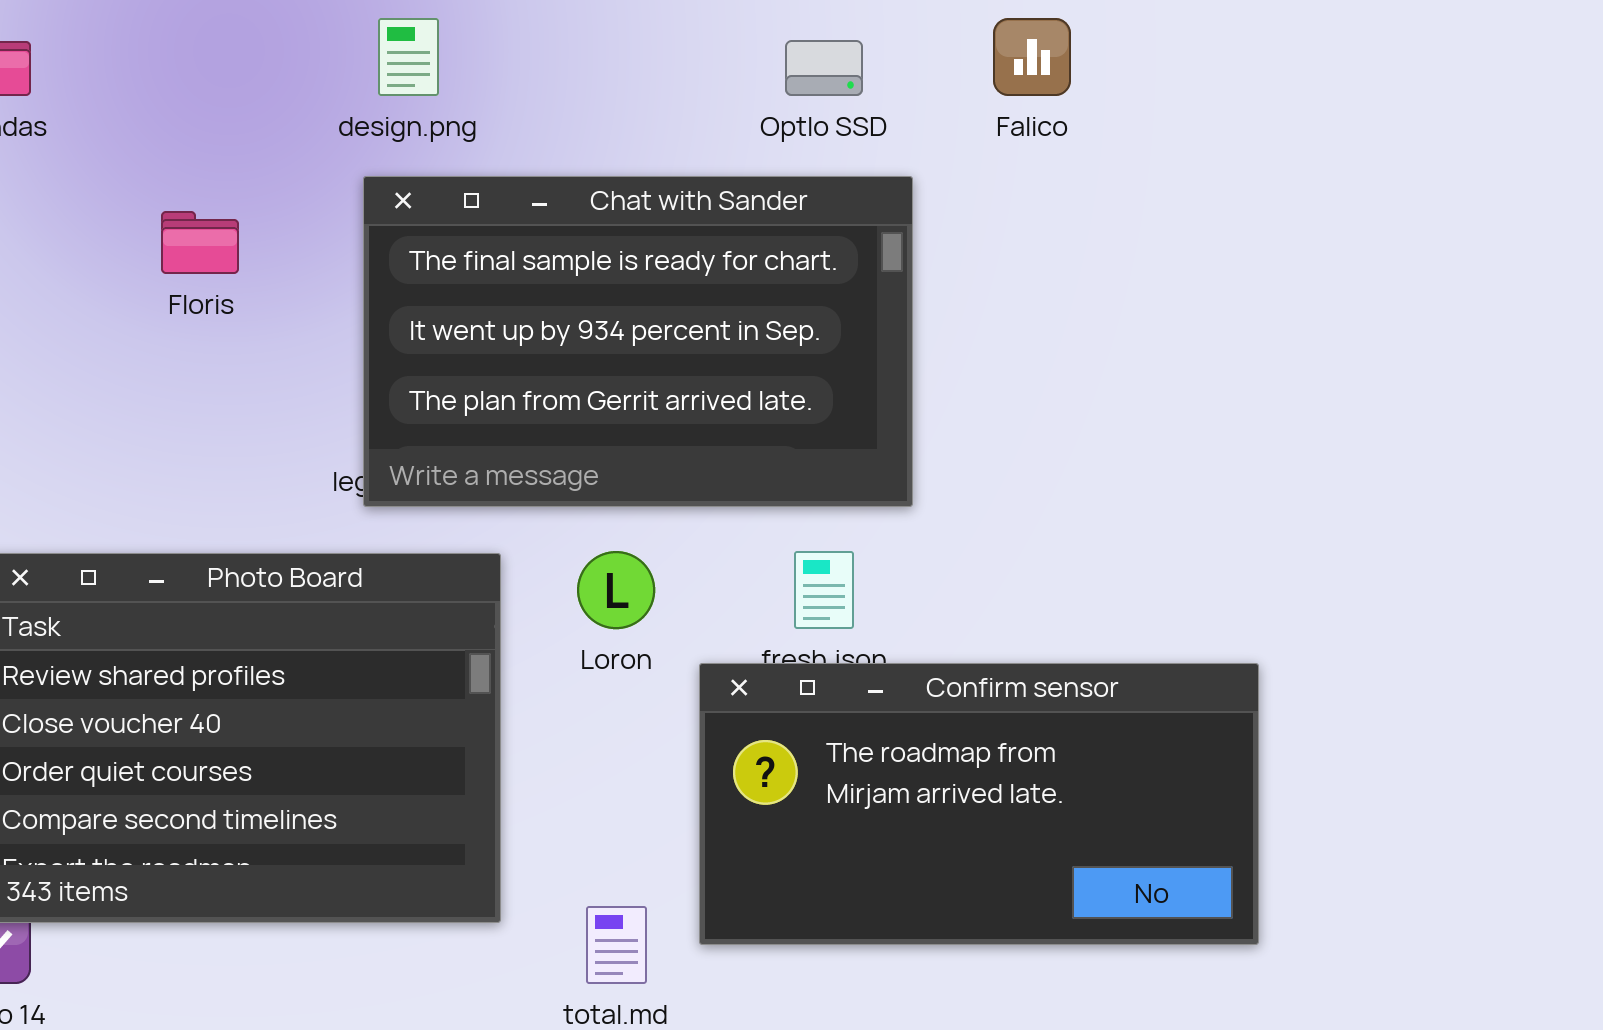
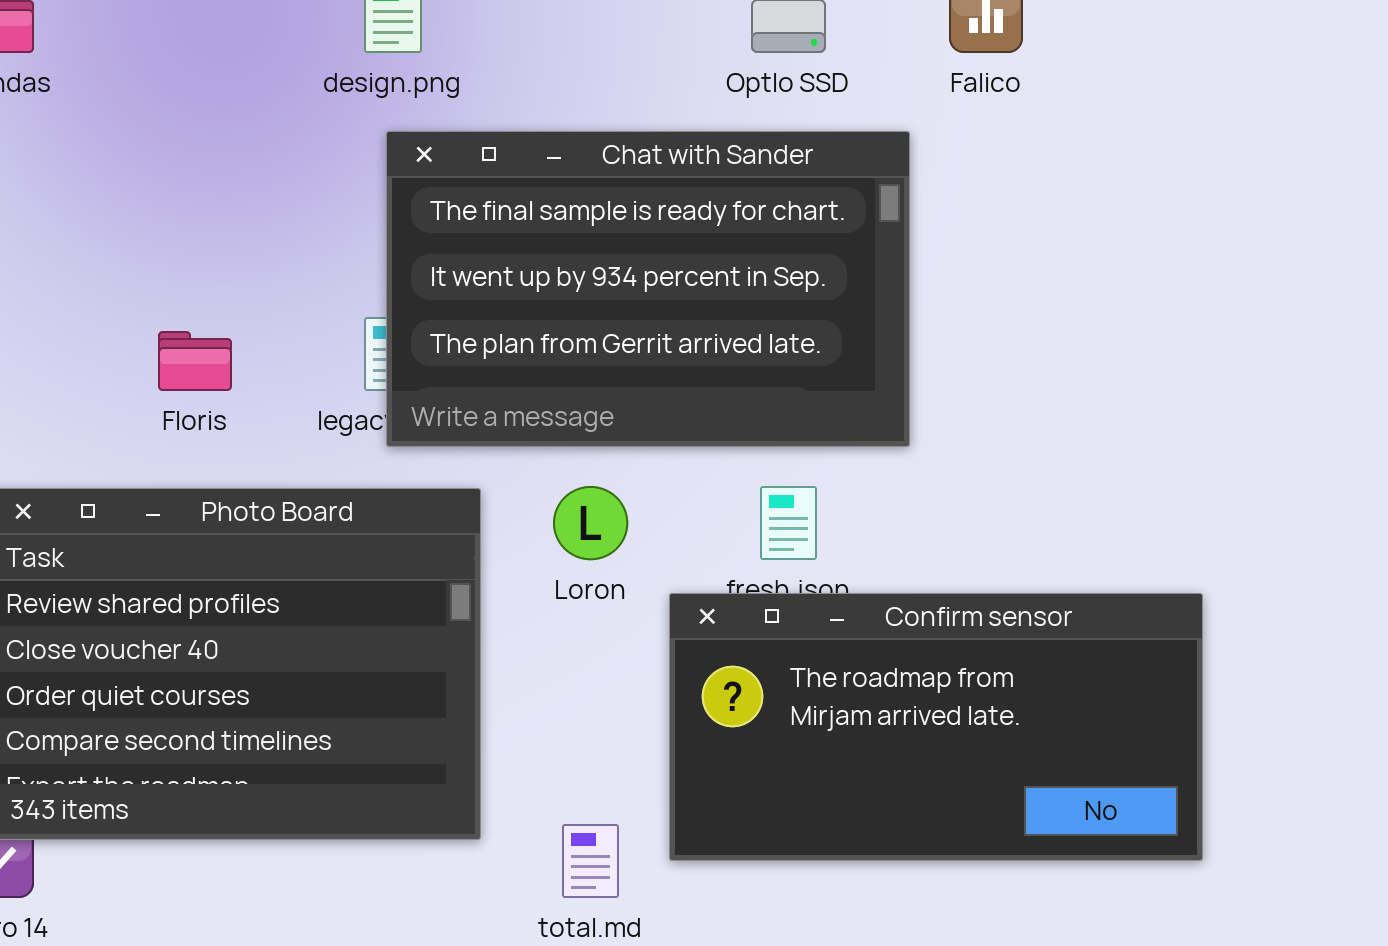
Chat with Sander: [363,176,913,507] -> [386,131,910,447], moved
Floris: [161,211,239,274] -> [158,331,232,391], moved

